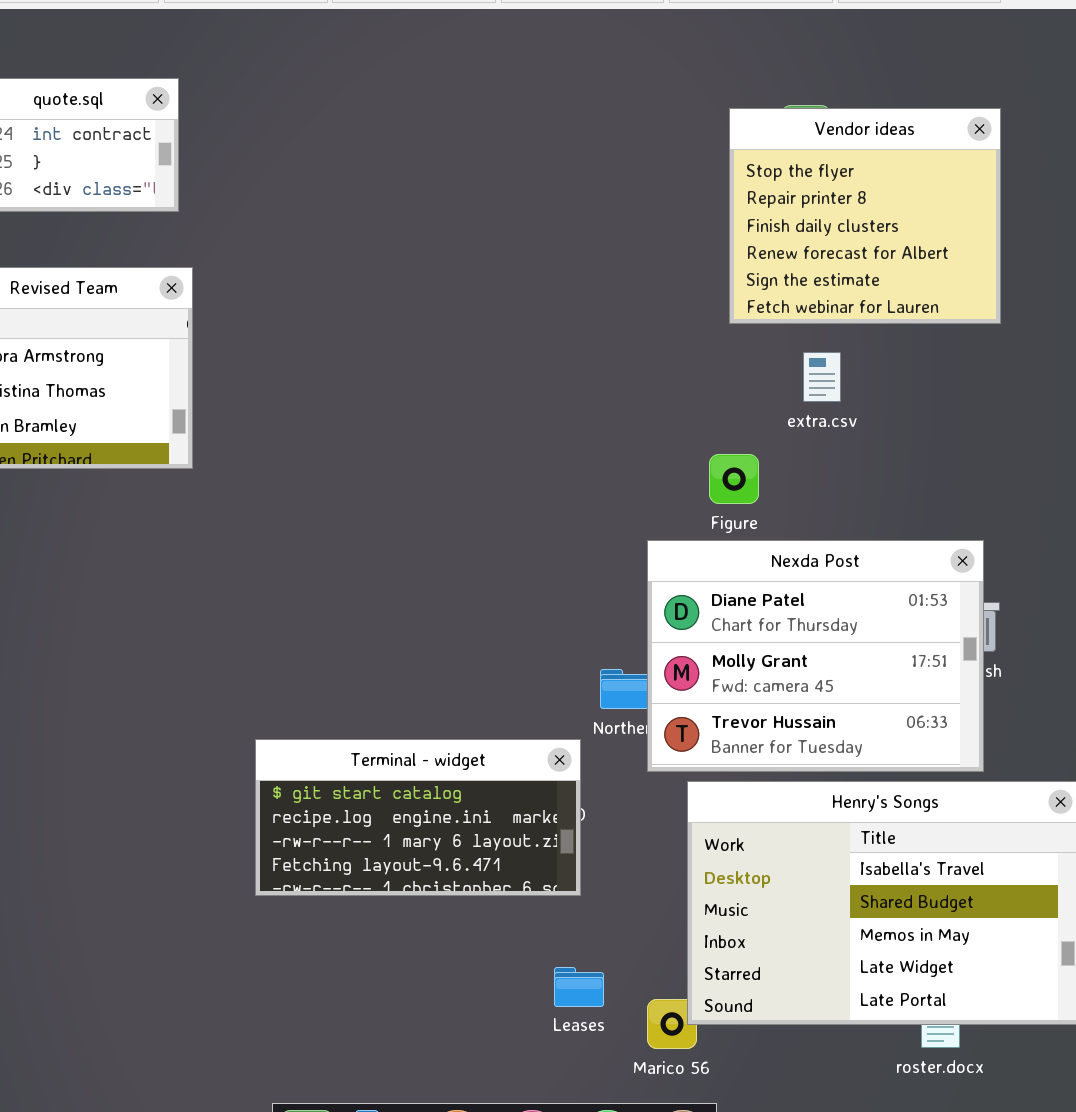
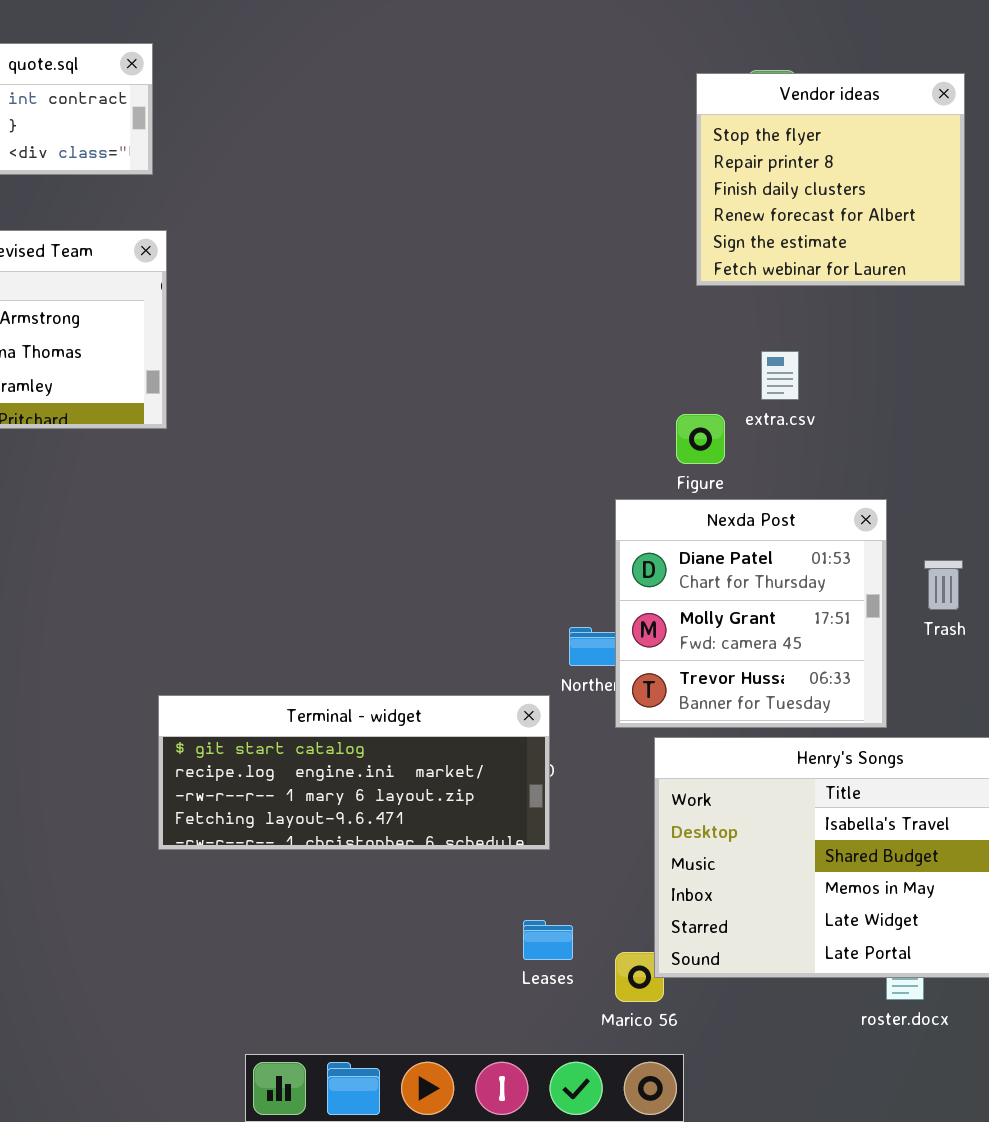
extra.csv: [803,352,841,402] -> [761,351,799,400], moved
Nexda Post: [647,540,984,772] -> [615,499,887,728], resized
Terminal - widget: [255,739,581,896] -> [158,695,550,850], resized

